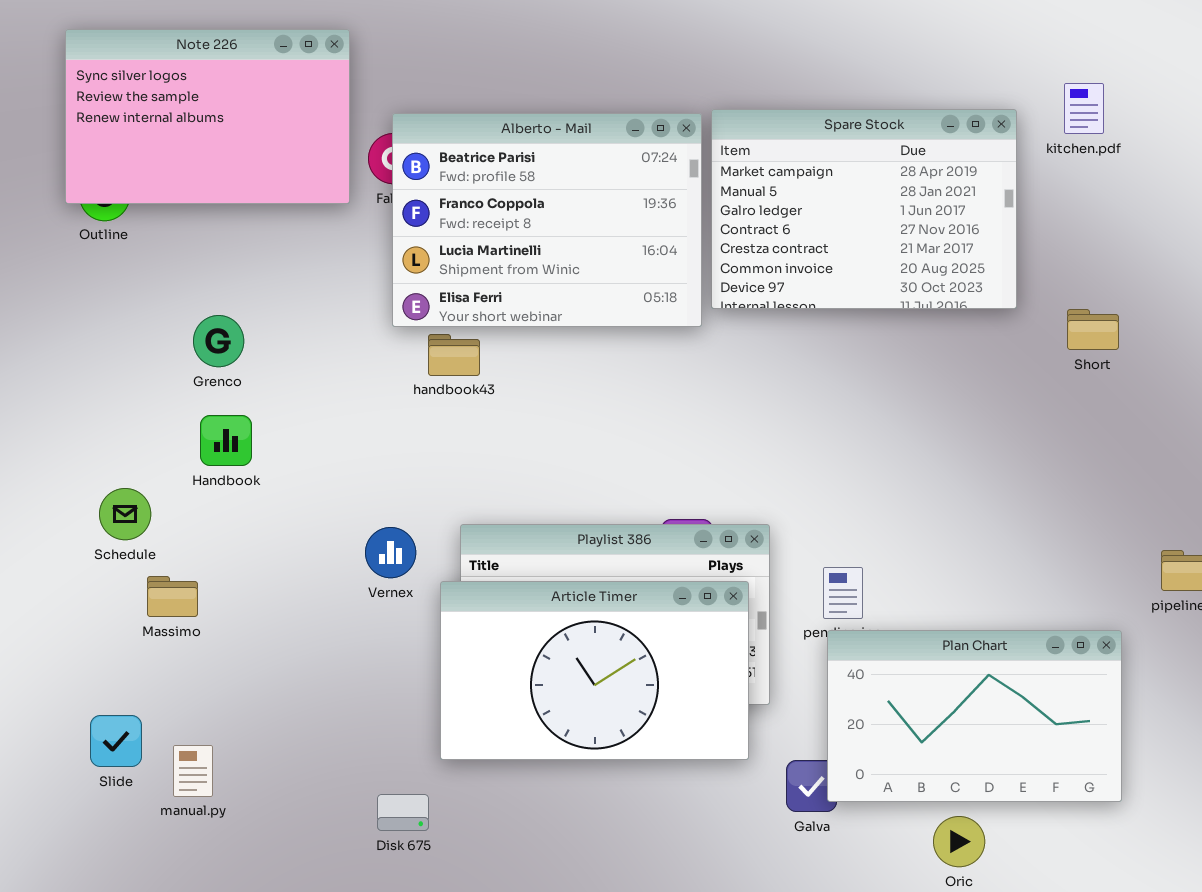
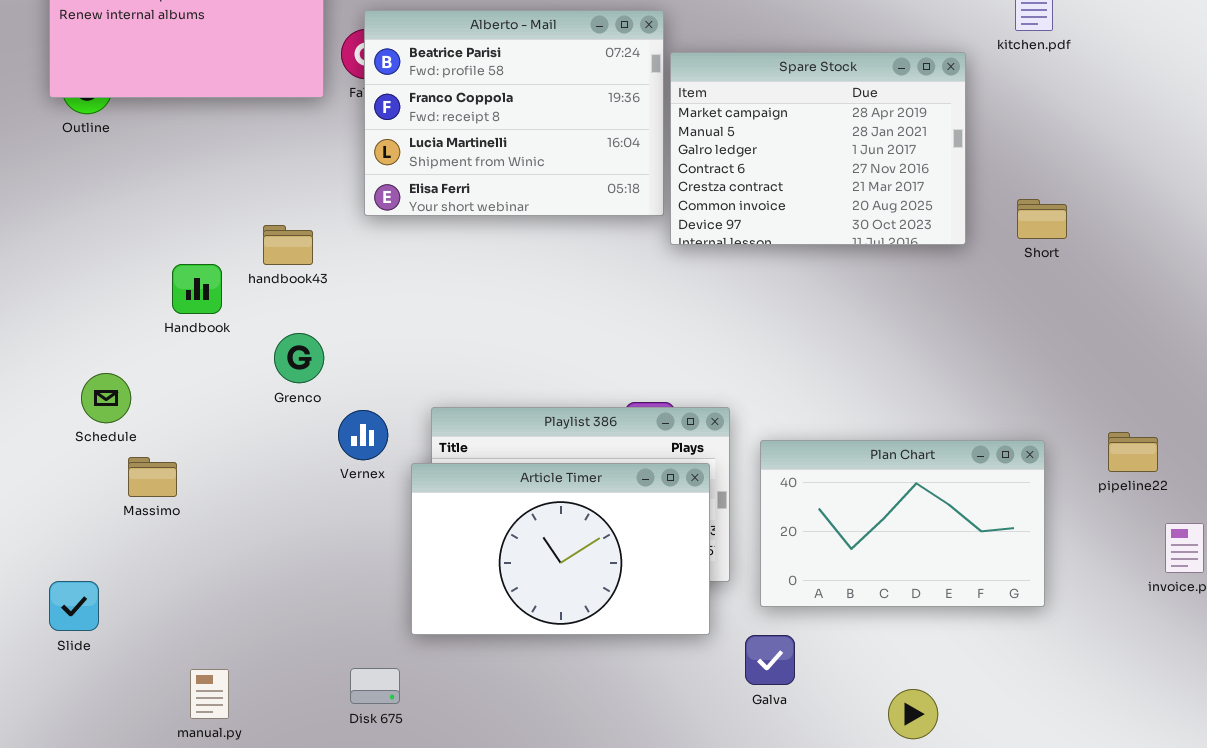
Spare Stock: [711,109,1017,309] -> [670,52,966,245], moved
Grenco: [193,315,244,367] -> [274,333,324,383], moved
handbook43: [428,334,480,376] -> [263,225,313,265], moved
Handbook: [200,415,252,466] -> [172,264,222,314], moved
Plan Chart: [827,630,1122,802] -> [760,440,1045,607], moved
Slide: [90,715,142,767] -> [49,581,99,631], moved
manual.py: [173,745,213,797] -> [190,669,229,719], moved

